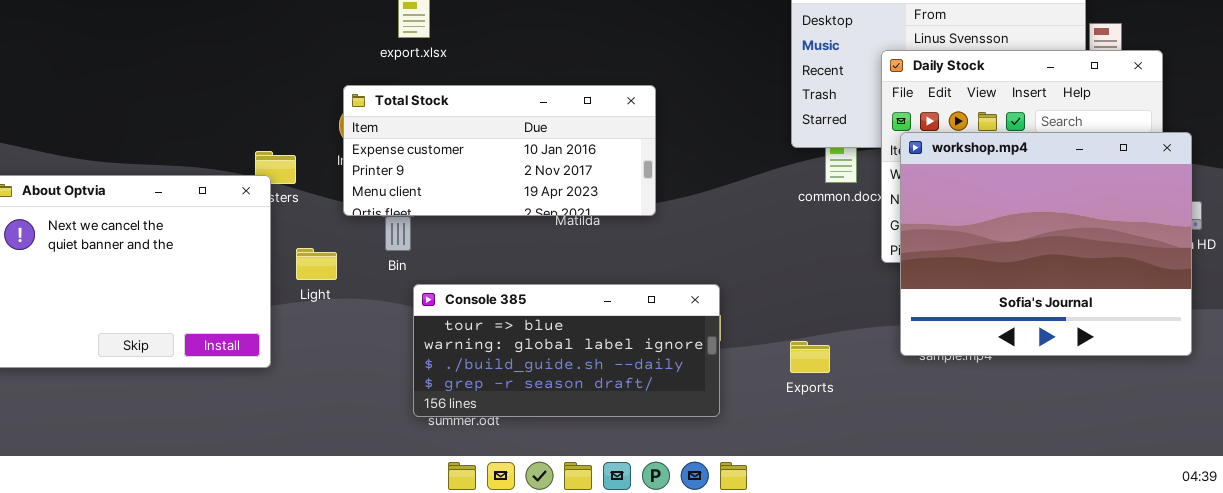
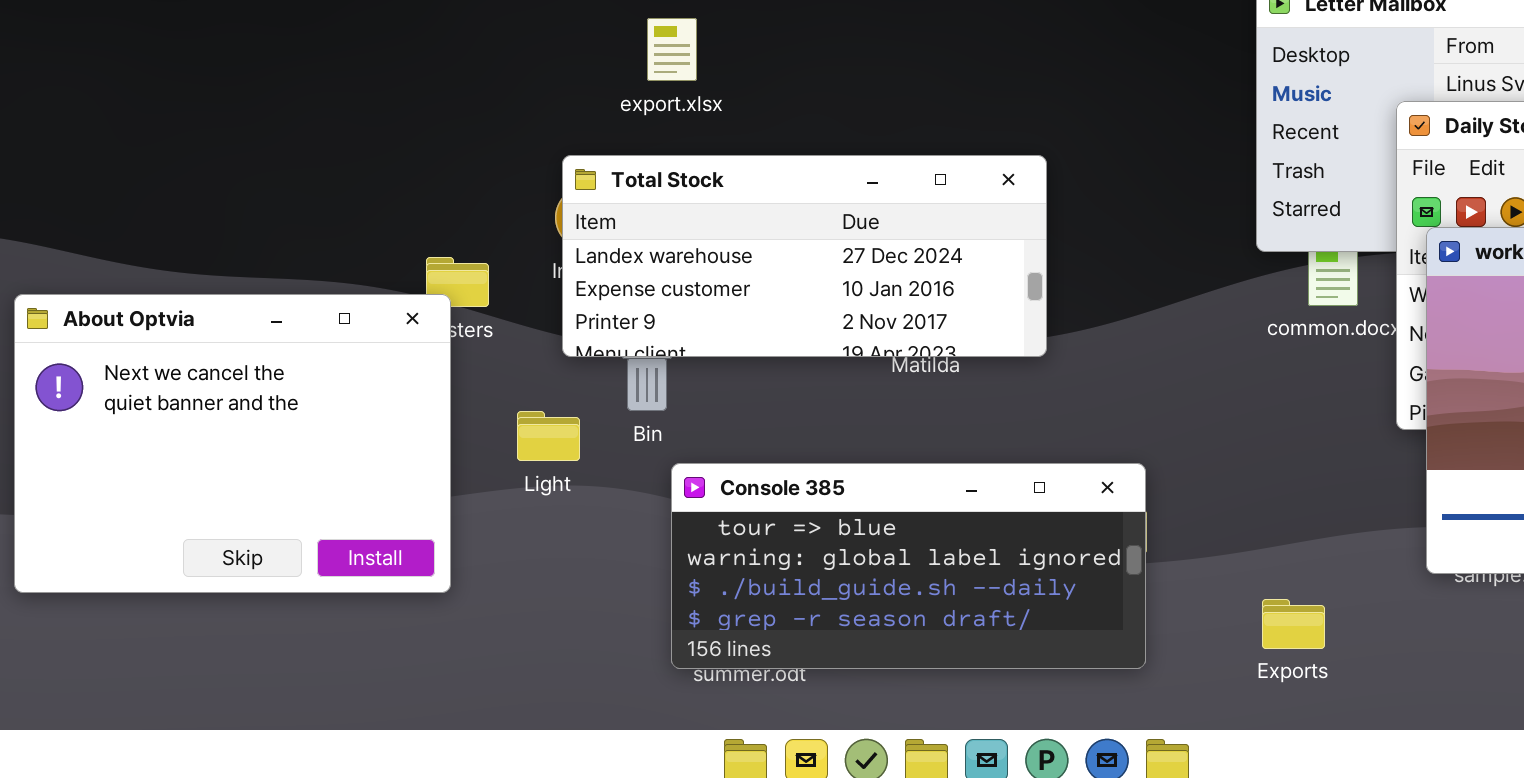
Total Stock: [343,85,656,216] -> [562,155,1047,357], scrolled up 1 row
Light: [296,248,337,280] -> [517,411,580,461], moved
Exports: [790,341,830,373] -> [1262,599,1325,649], moved

